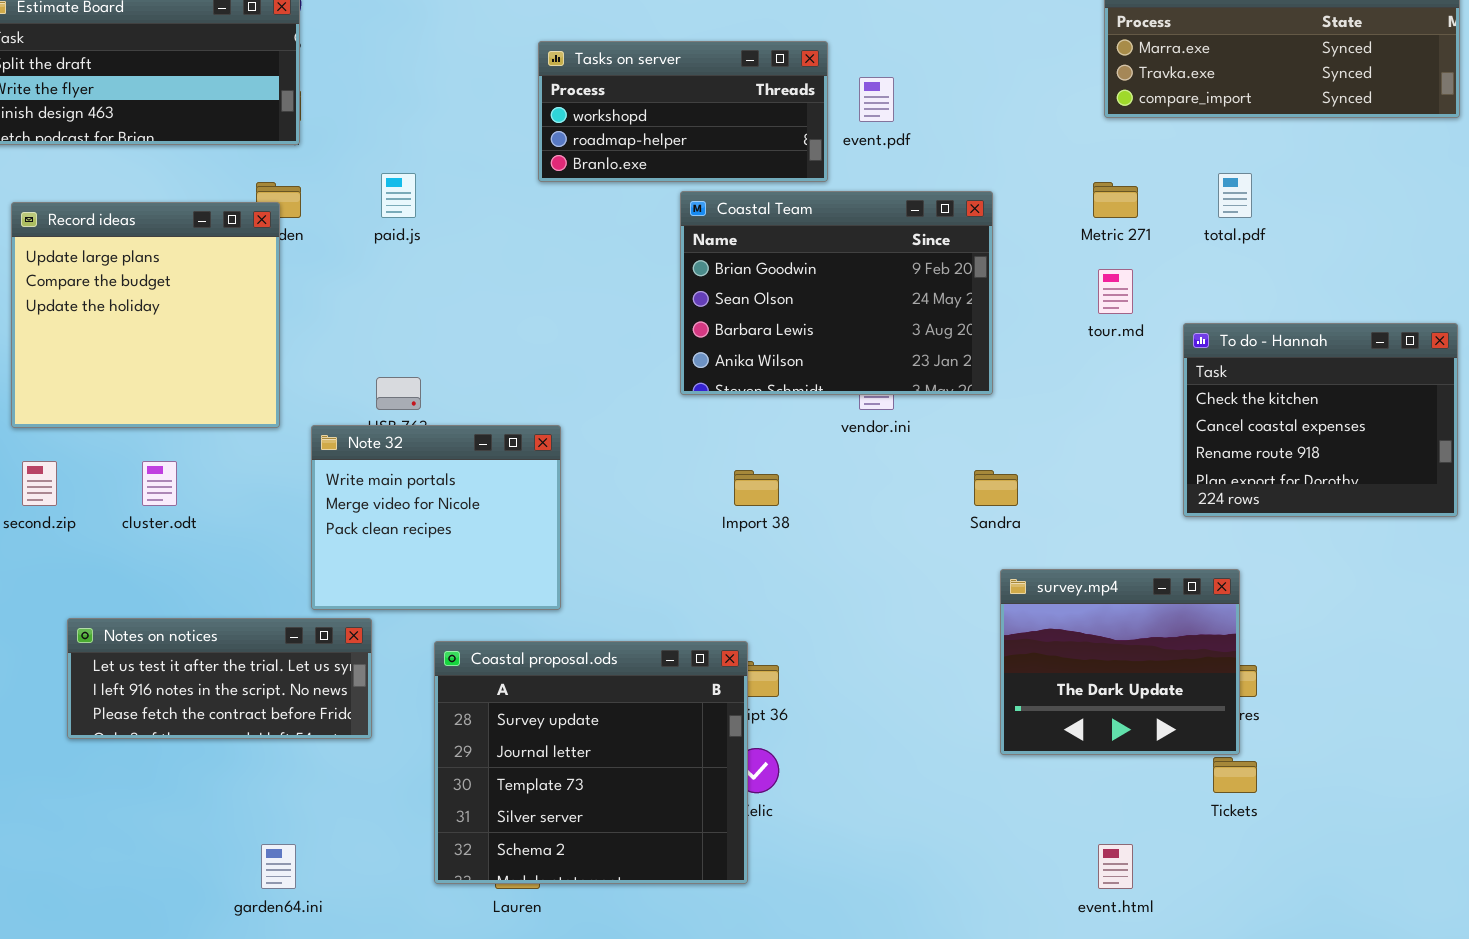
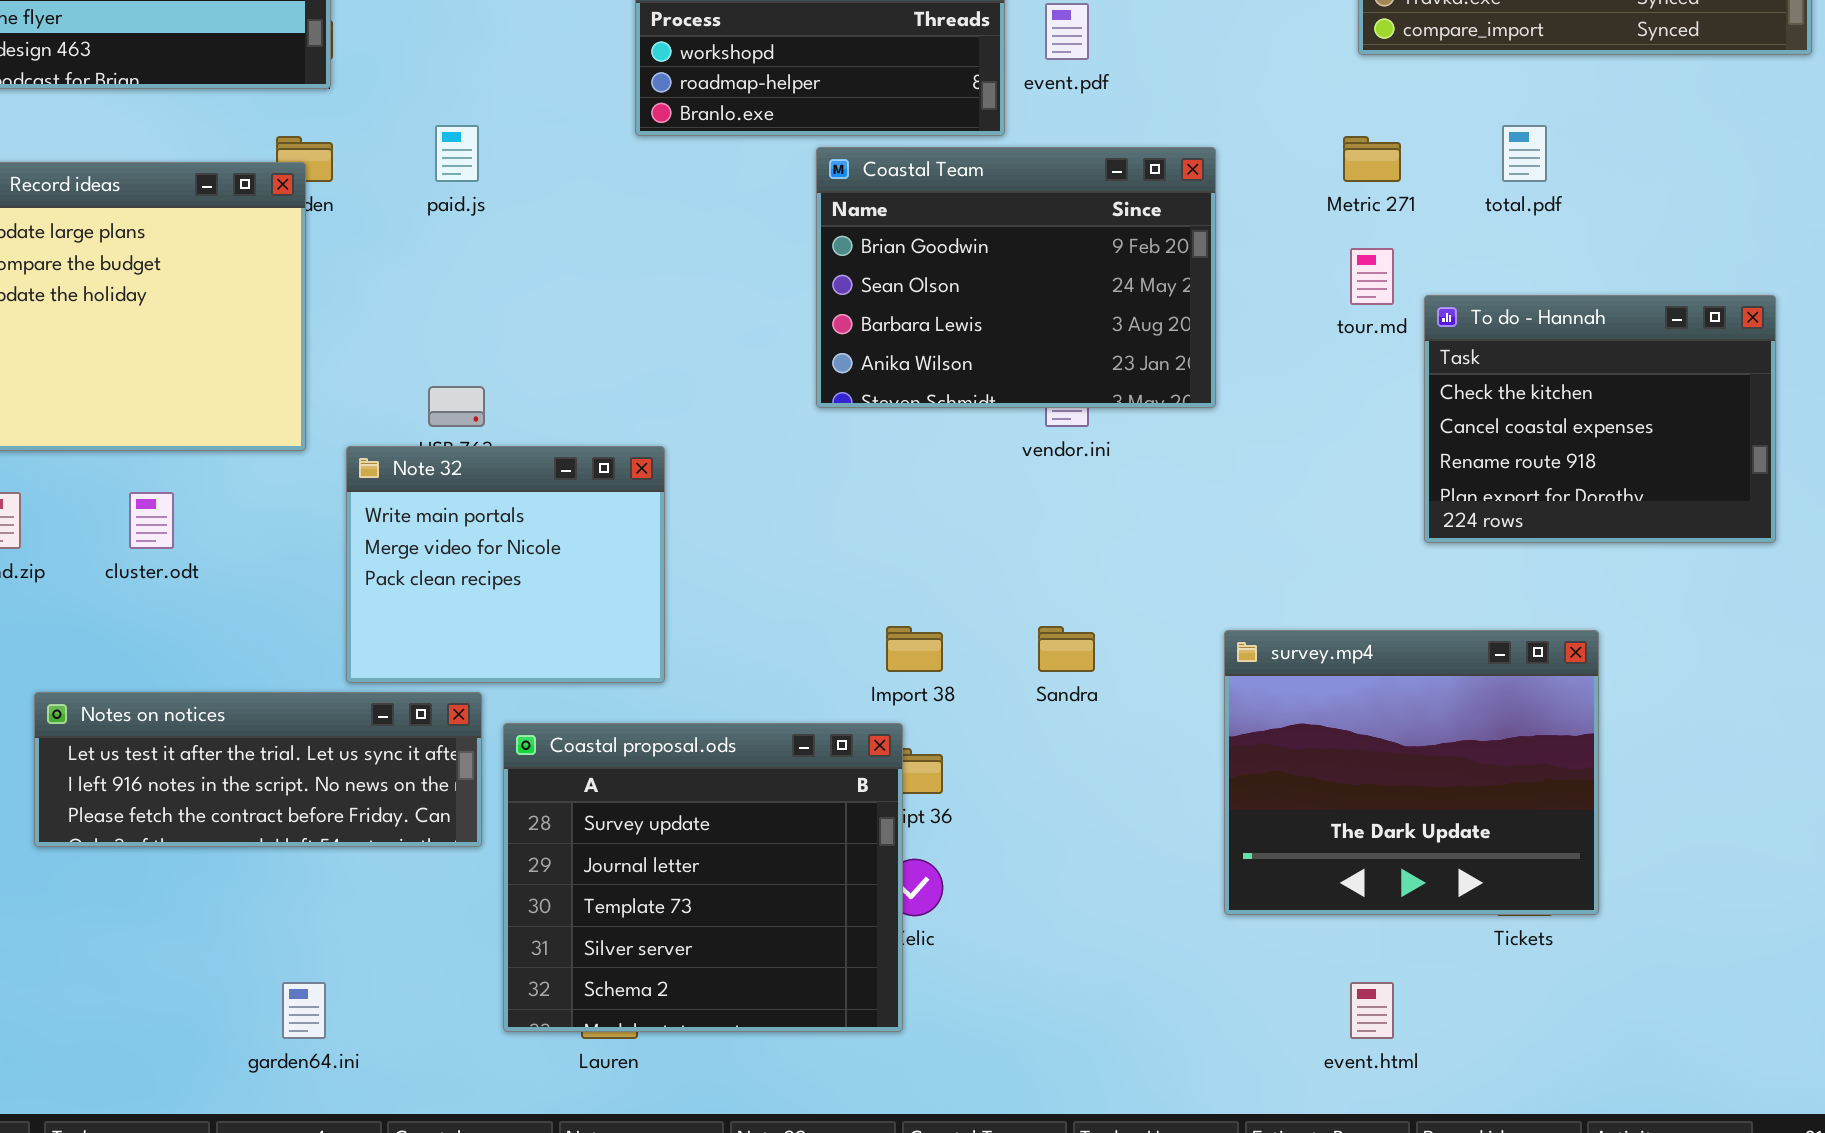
To do - Hannah: [1183,323,1458,517] -> [1424,295,1776,543], moved
Import 38: [734,470,779,506] -> [886,626,943,672], moved
Sandra: [974,470,1018,506] -> [1038,626,1095,672], moved
survey.mp4: [1000,569,1240,755] -> [1224,630,1599,915], resized
Notes on notices: [67,618,372,739] -> [34,692,482,847], resized

